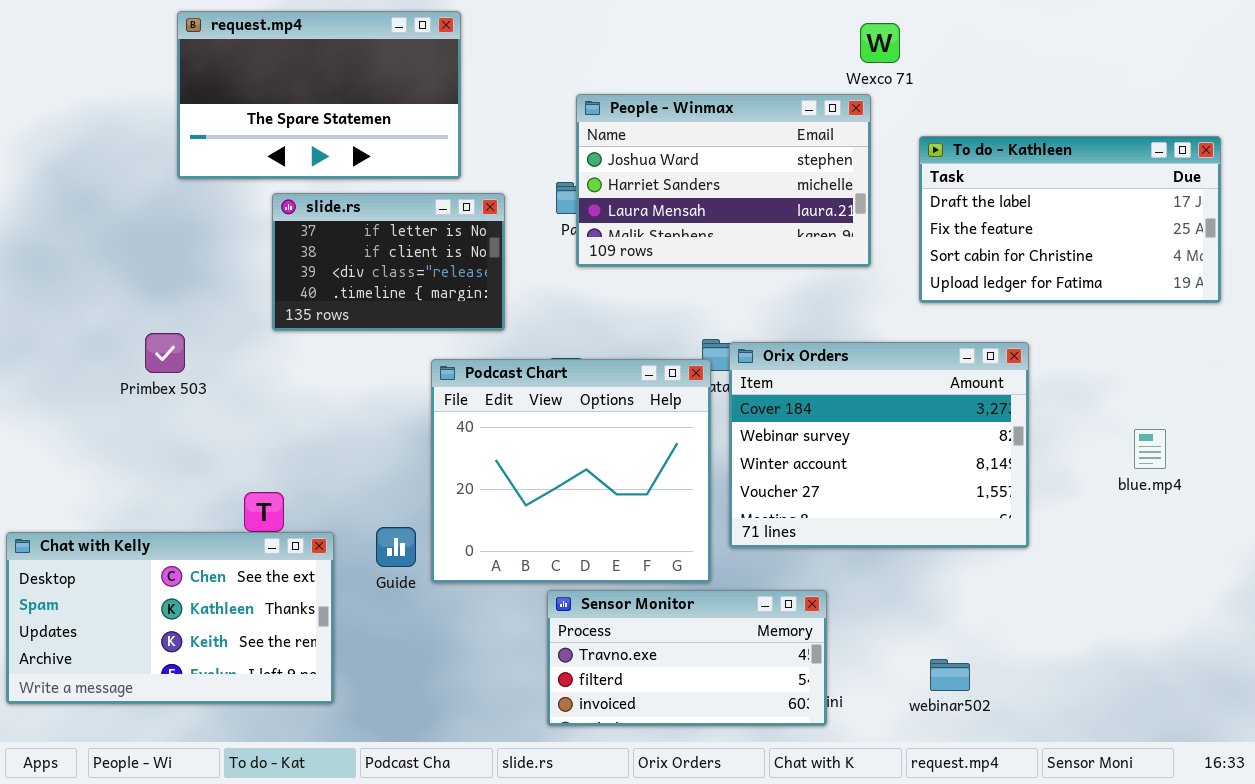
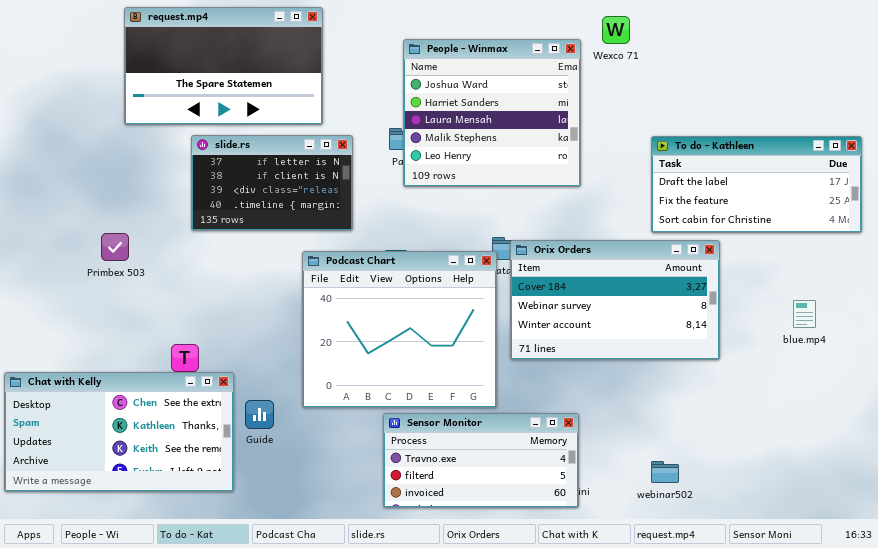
People - Winmax: [576,94,871,267] -> [403,39,581,187], resized
To do - Kathleen: [919,136,1221,303] -> [651,136,862,233], moved, resized
Orix Orders: [729,342,1029,548] -> [510,240,720,360], resized
Guide: [376,527,416,567] -> [245,400,274,429], moved

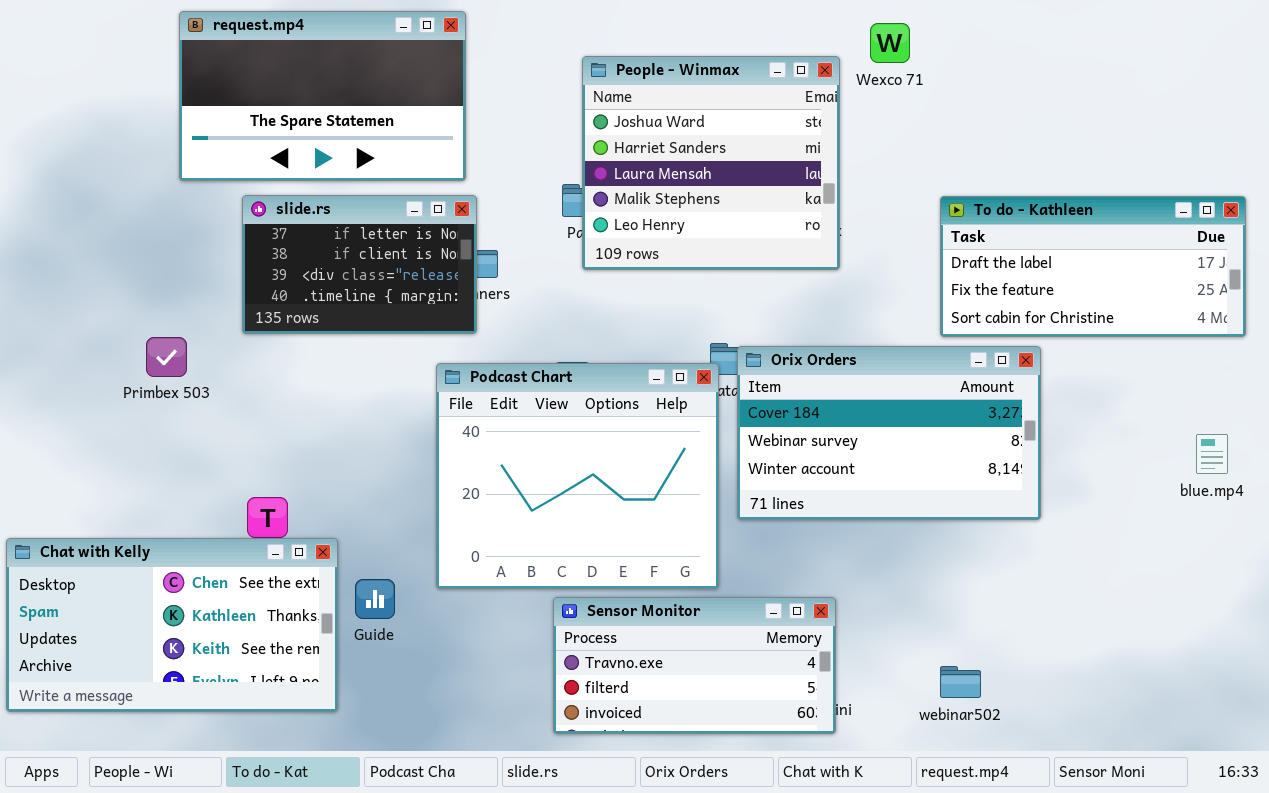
slide.rs: [191,135,353,231] -> [242,195,477,334], moved
blue.mp4: [793,300,816,328] -> [1196,434,1228,474], moved

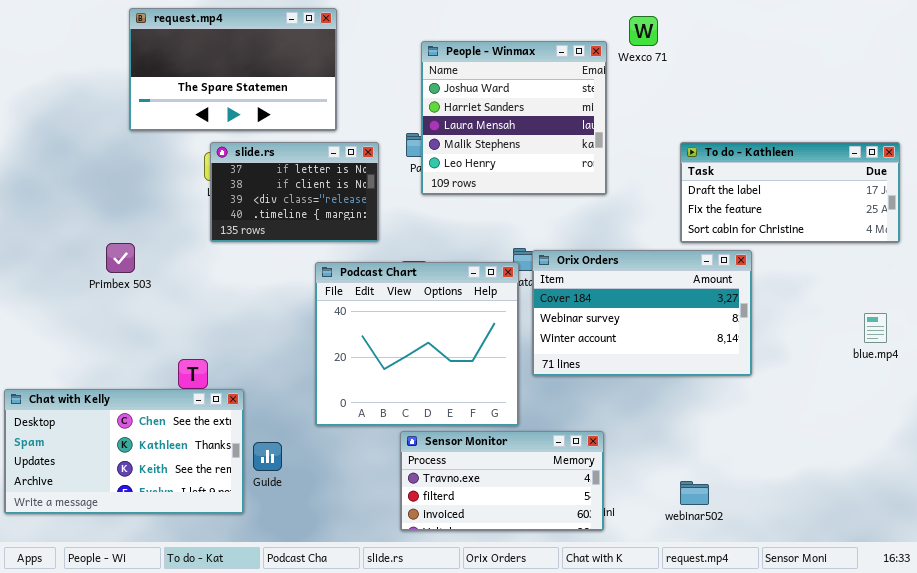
slide.rs: [242,195,477,334] -> [210,142,379,242], moved
Guide: [355,579,395,619] -> [253,442,282,471], moved

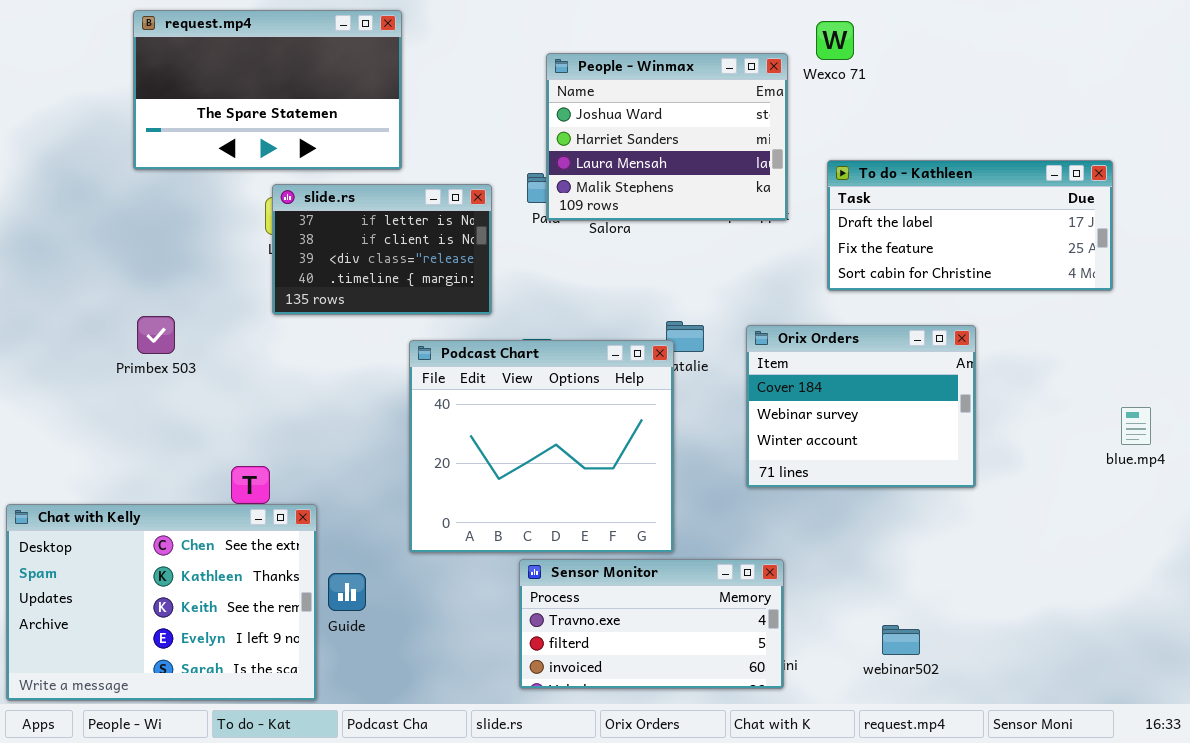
request.mp4: [129,8,337,131] -> [133,10,402,170], moved
People - Winmax: [421,41,607,195] -> [546,53,788,221], resized
To do - Kathleen: [680,142,900,243] -> [827,160,1113,291], moved
Orix Orders: [532,250,752,376] -> [746,325,976,488], resized
Chat with Kelly: [4,389,244,514] -> [6,504,317,701], resized

